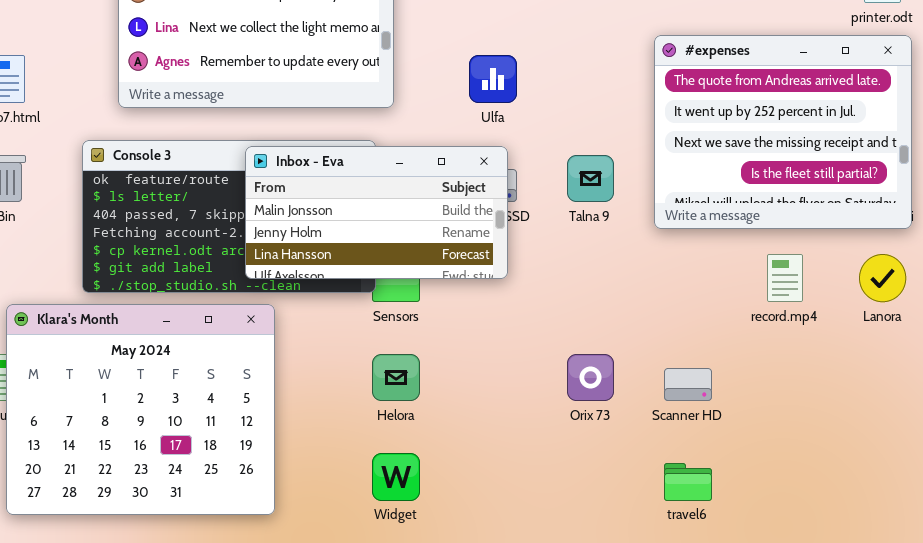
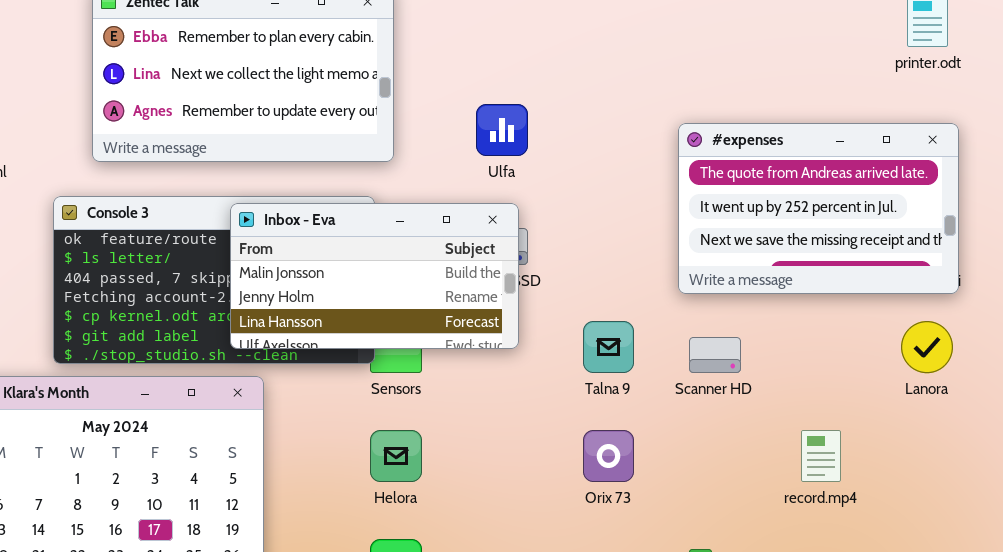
#expenses: [654,35,912,229] -> [678,123,959,294], resized
Talna 9: [567,155,614,202] -> [583,321,634,373], moved
record.mp4: [767,254,803,302] -> [801,430,841,482], moved
Scanner HD: [664,368,712,401] -> [689,337,741,373], moved

